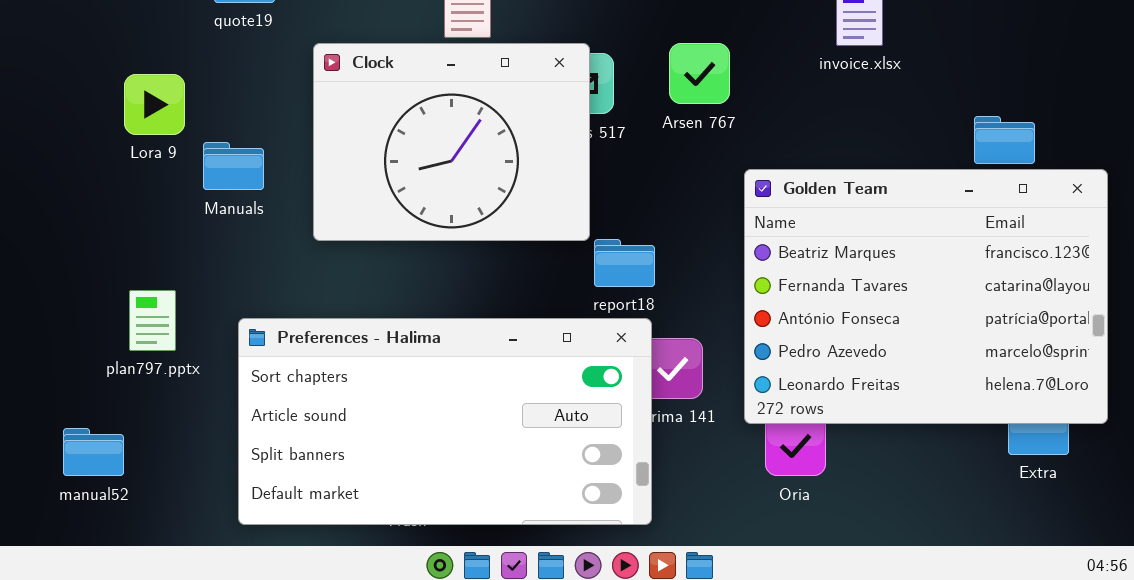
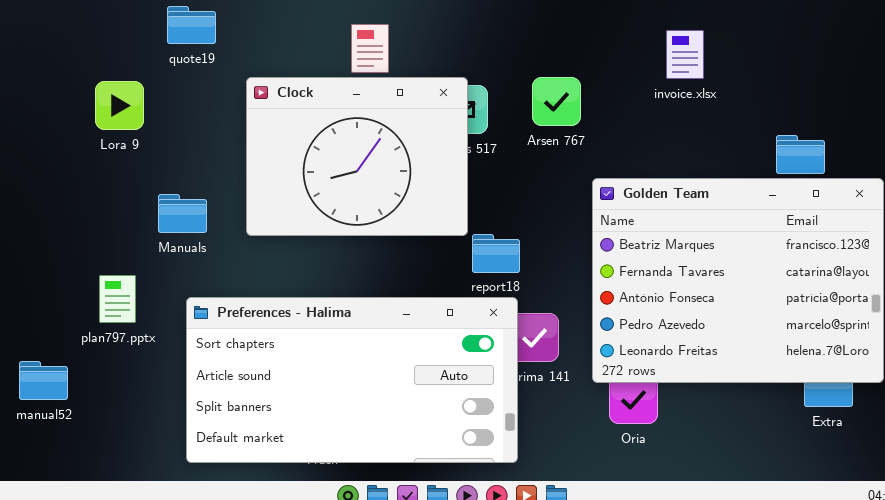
Lora 9: [124,74,185,135] -> [95,81,144,130], moved
Manuals: [203,142,264,190] -> [158,194,207,233], moved
manual52: [63,428,124,476] -> [19,361,68,400], moved

